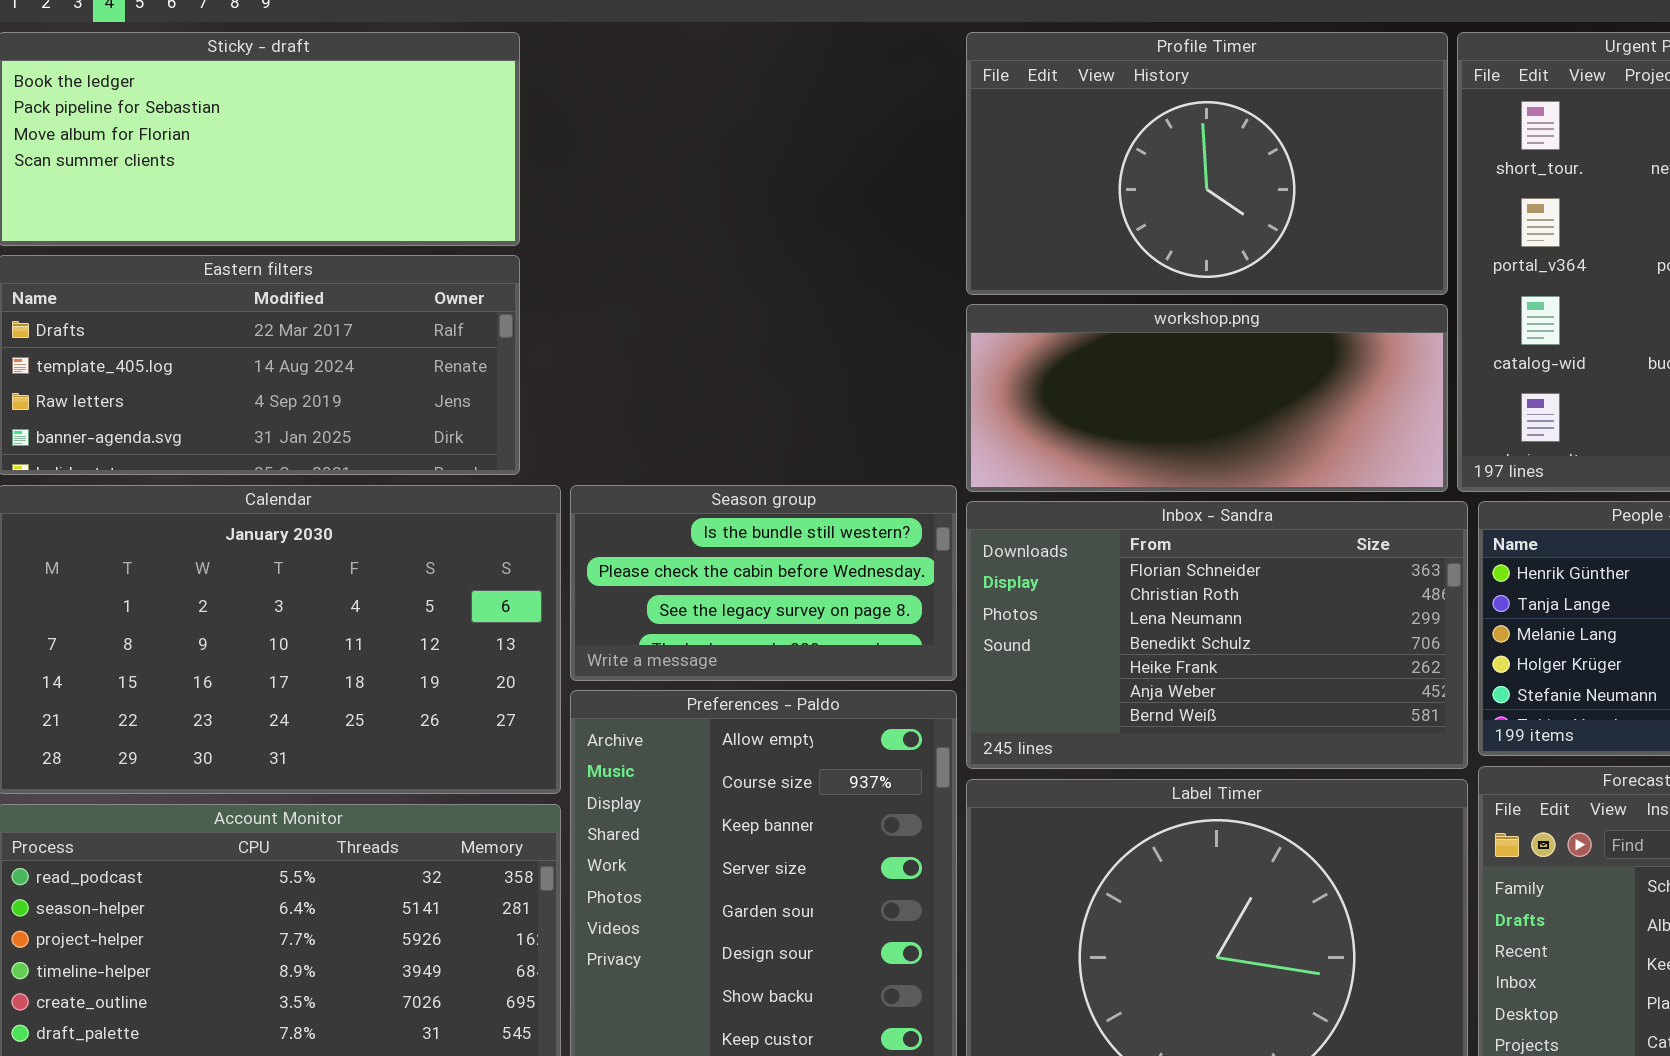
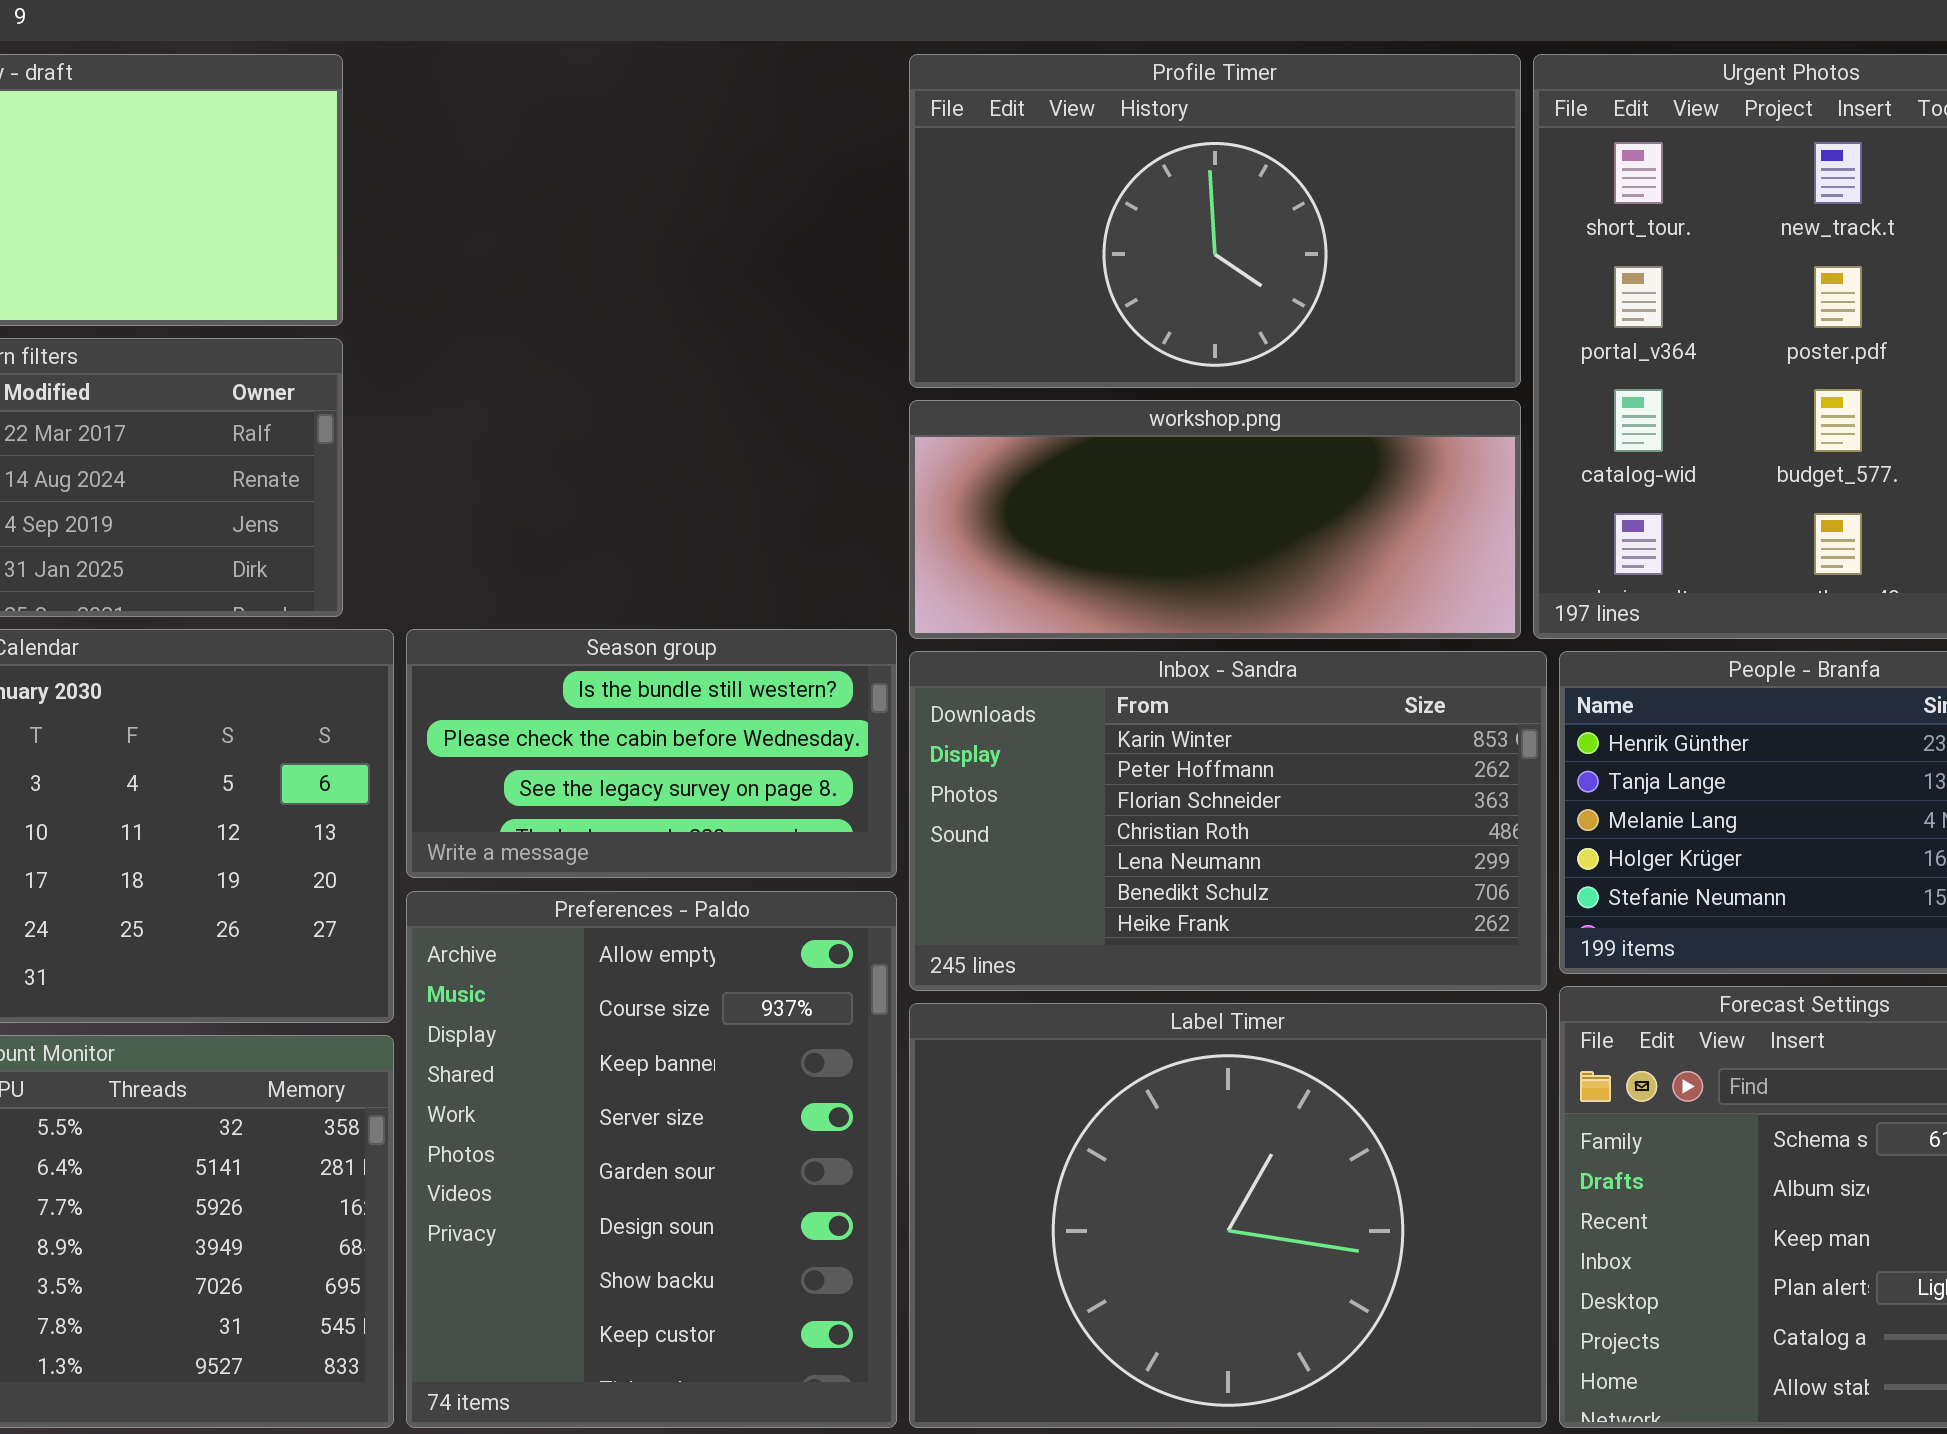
Inbox - Sandra: [966,501,1468,769] -> [909,651,1547,991], scrolled up 2 rows

